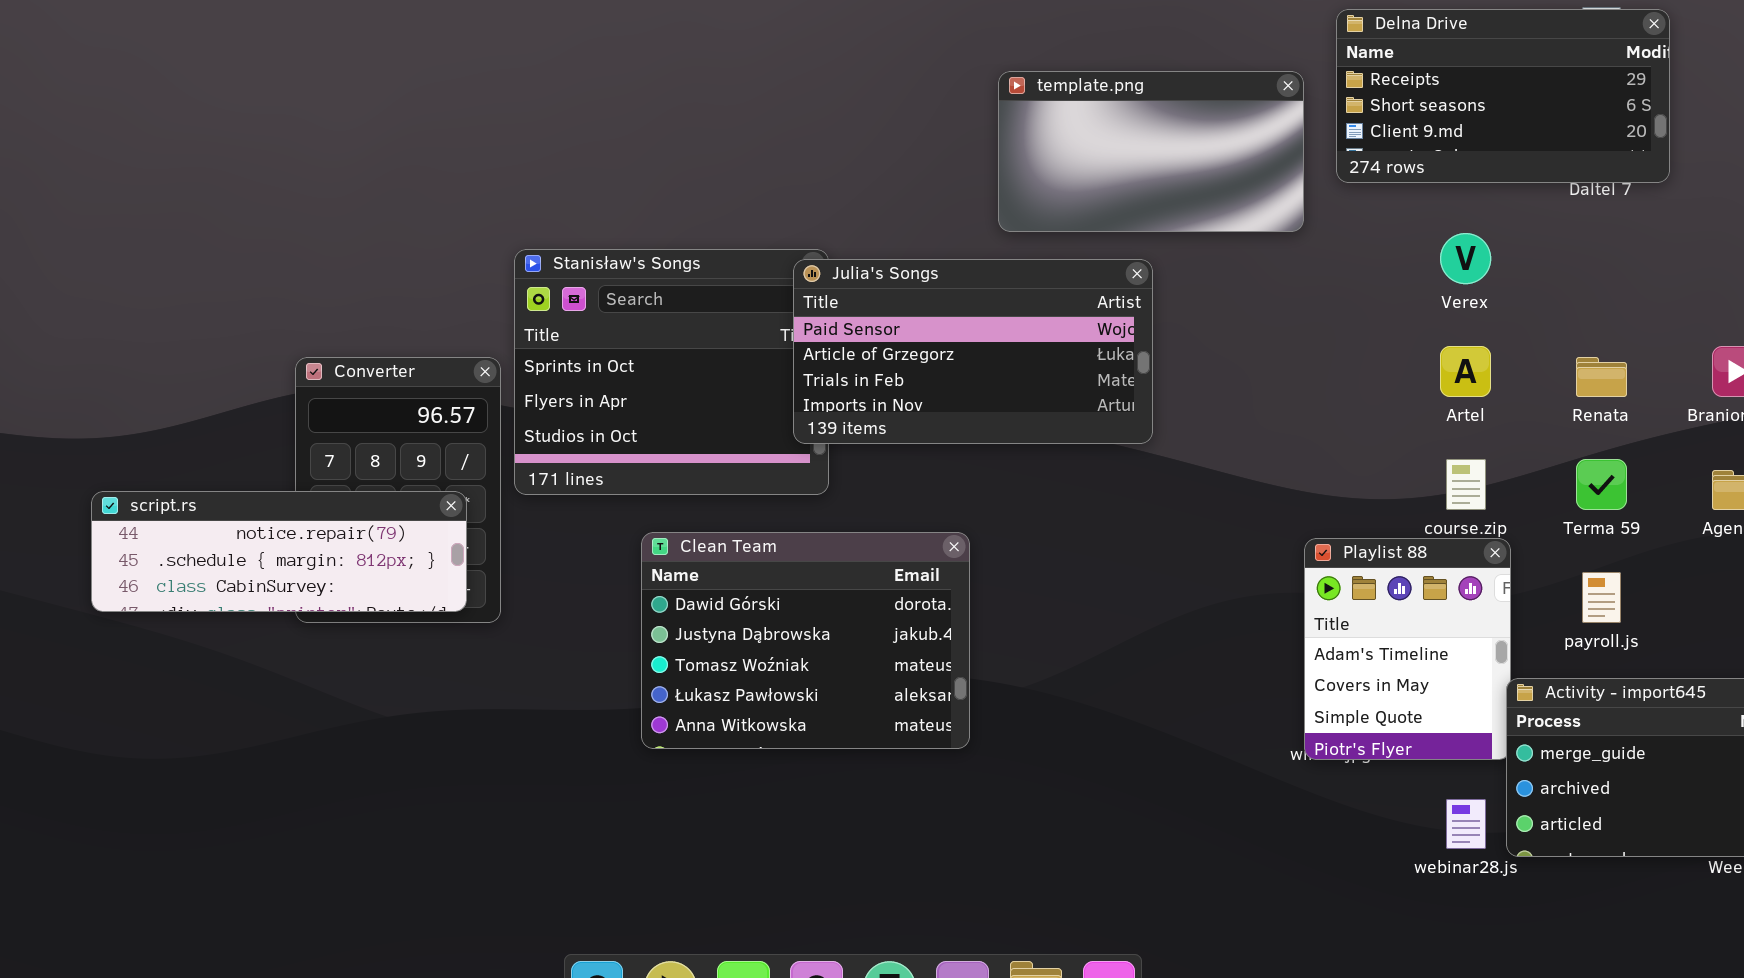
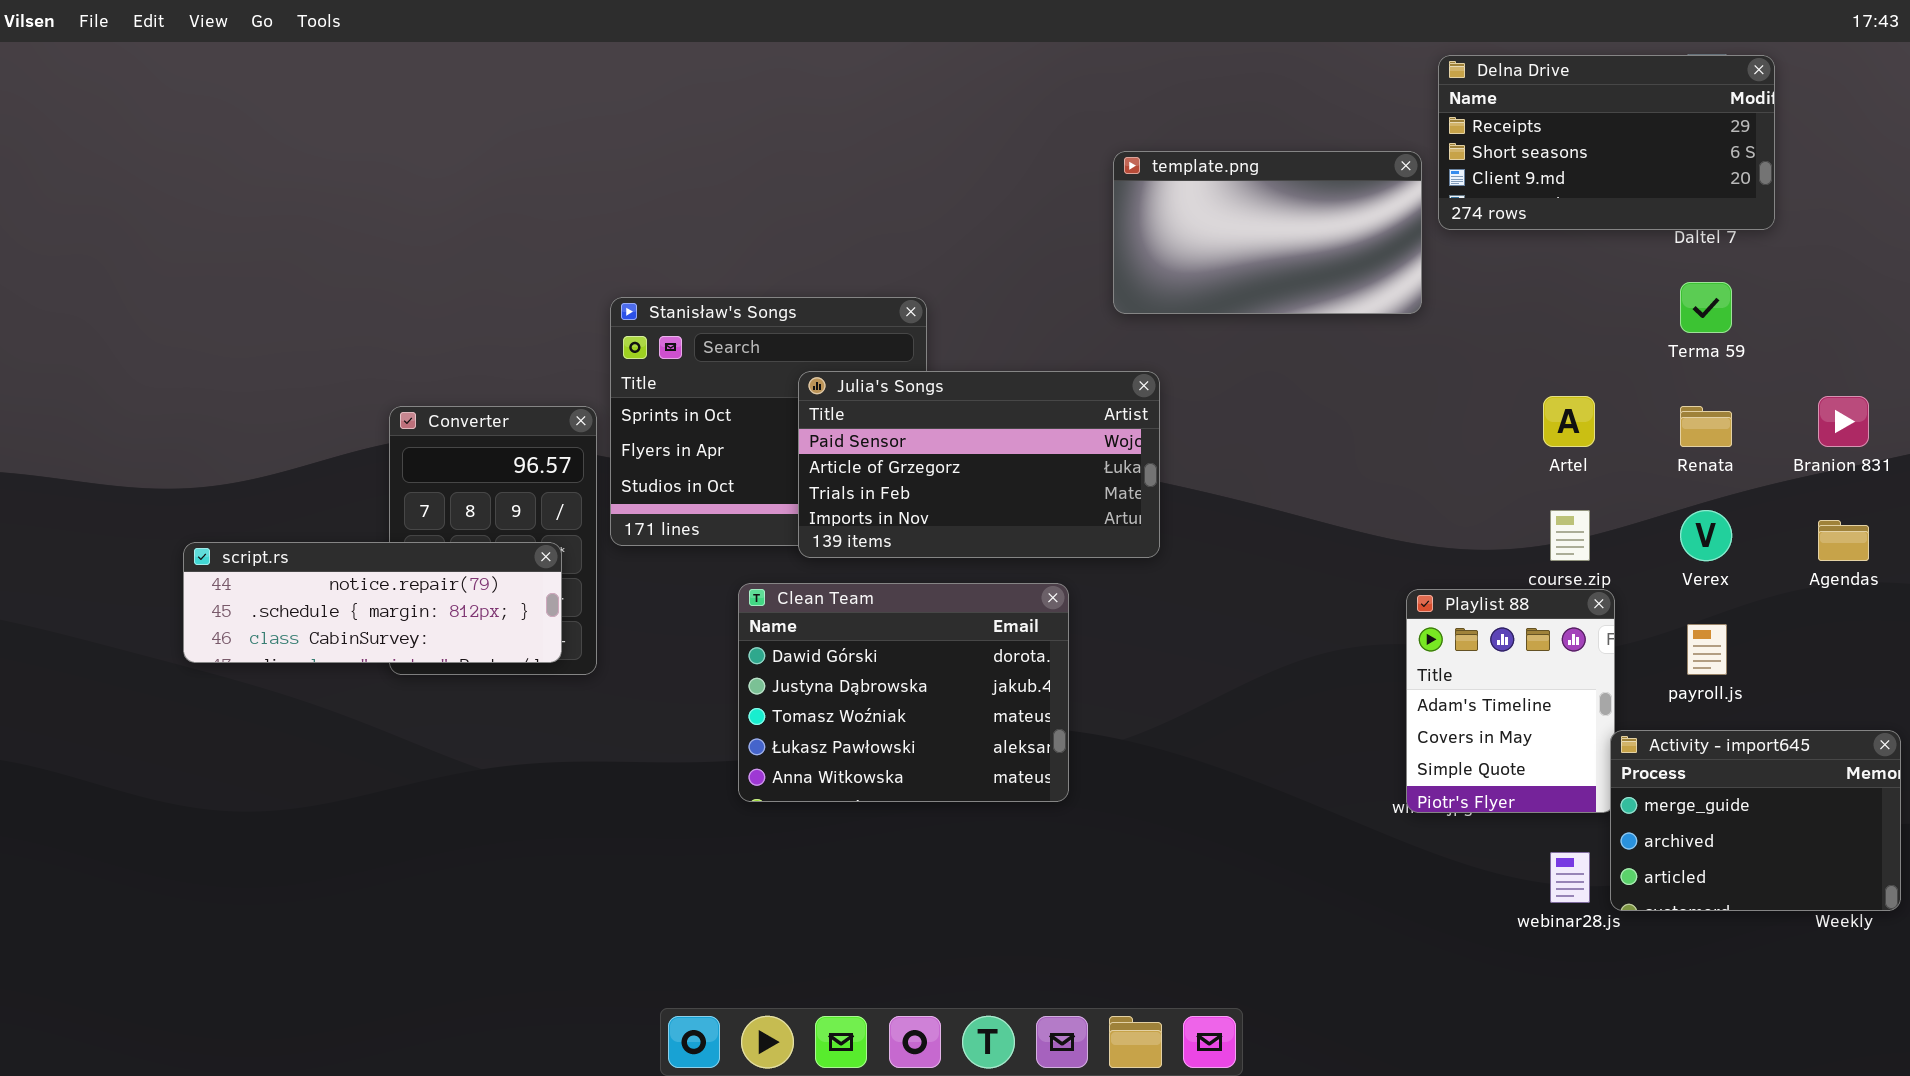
template.png: [998,71,1304,232] -> [1113,151,1422,314], moved
Verex: [1440,233,1491,284] -> [1680,510,1732,561], moved
Julia's Songs: [793,259,1153,444] -> [798,371,1160,558], moved
Terma 59: [1576,459,1627,510] -> [1680,282,1732,333], moved

